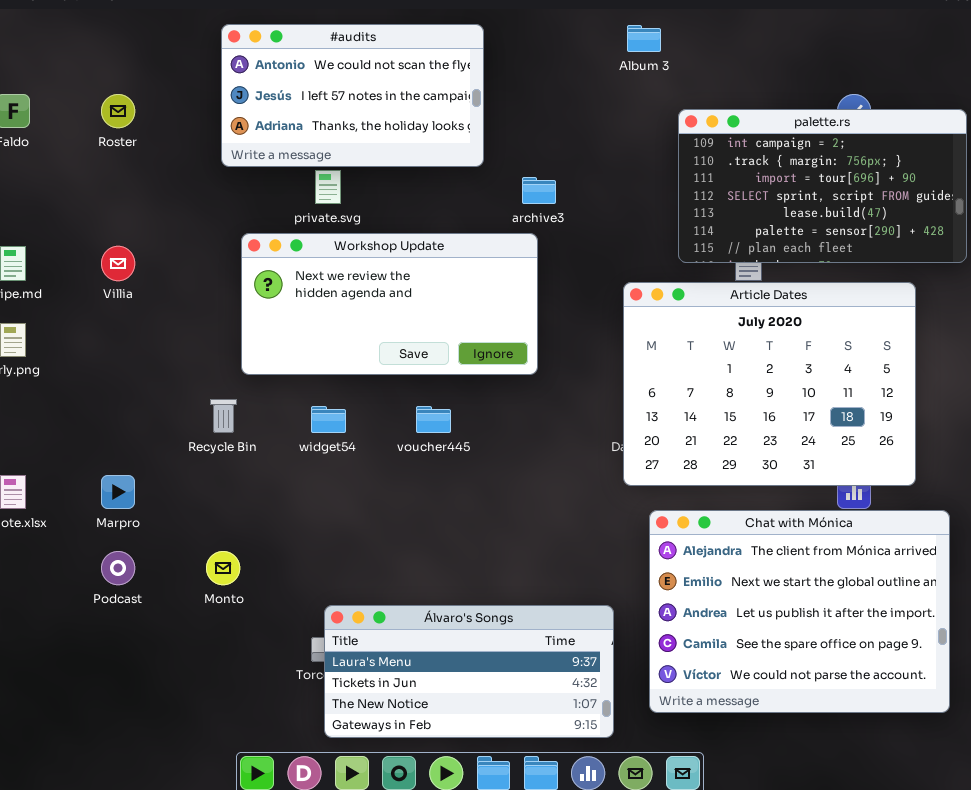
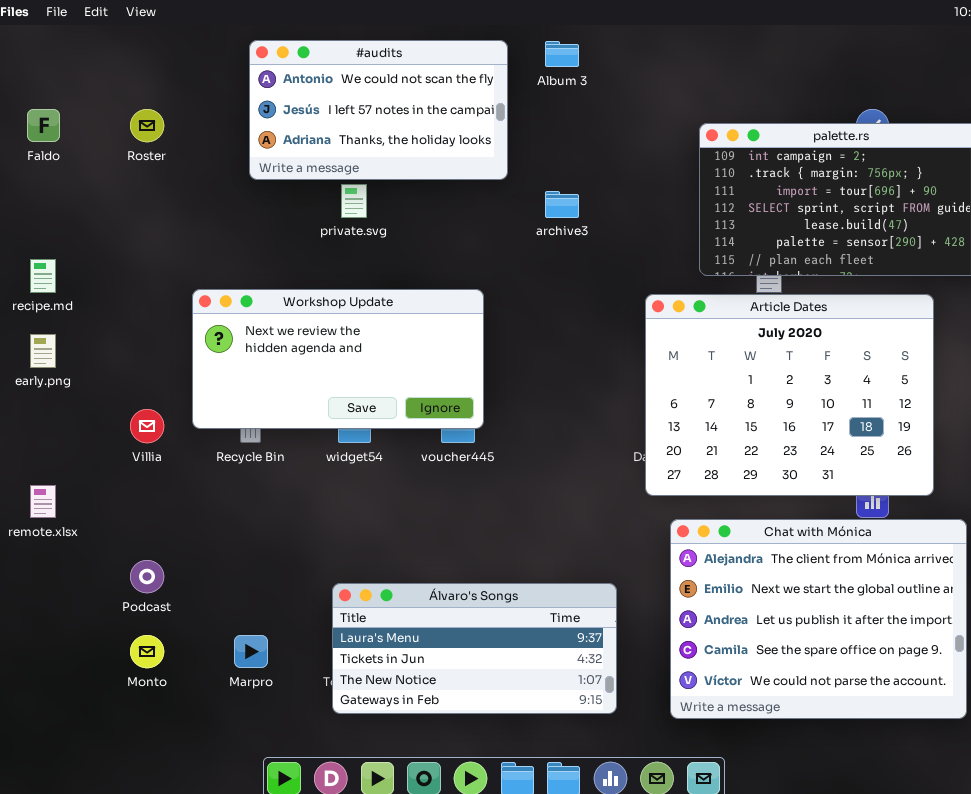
Album 3: [627,25,661,52] -> [545,41,579,67], moved
Workshop Update: [241,233,538,375] -> [192,289,484,429], moved
Villia: [101,246,135,281] -> [130,409,164,443], moved
Marpro: [101,475,135,509] -> [234,635,268,668], moved
Monto: [206,551,240,585] -> [130,635,164,668], moved
Álvaro's Songs: [324,605,614,738] -> [332,583,617,714], moved

